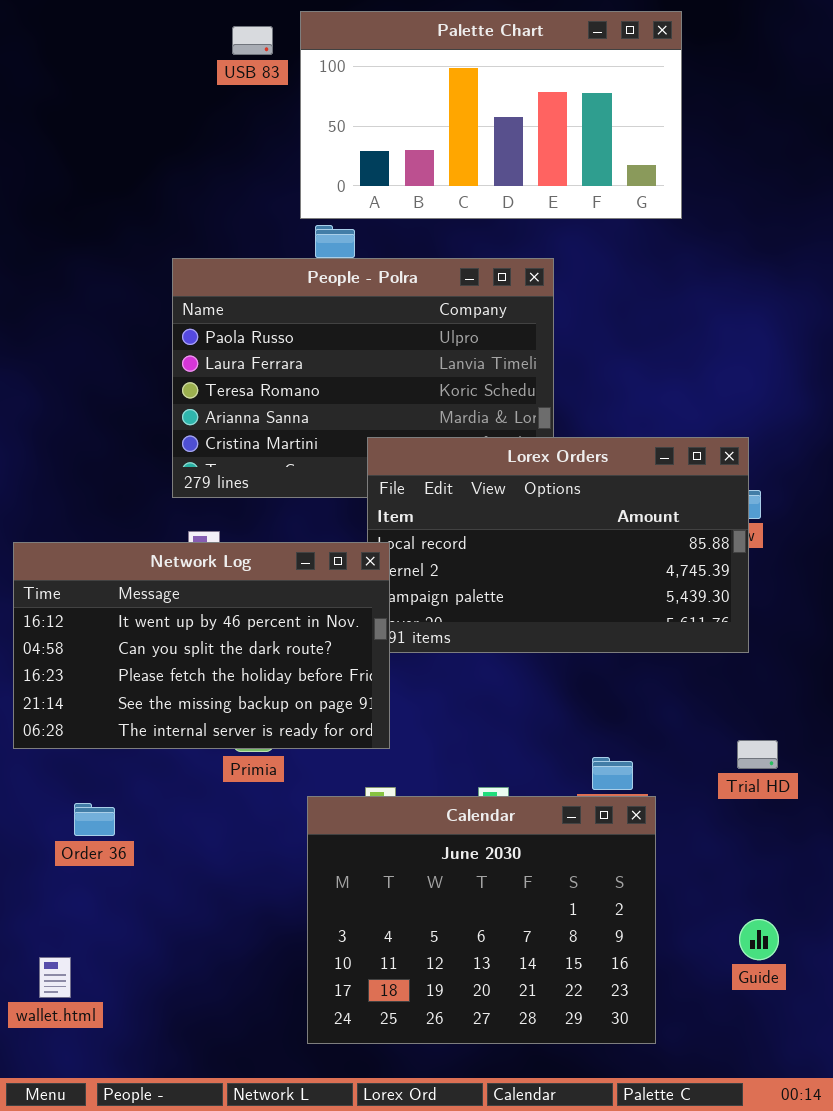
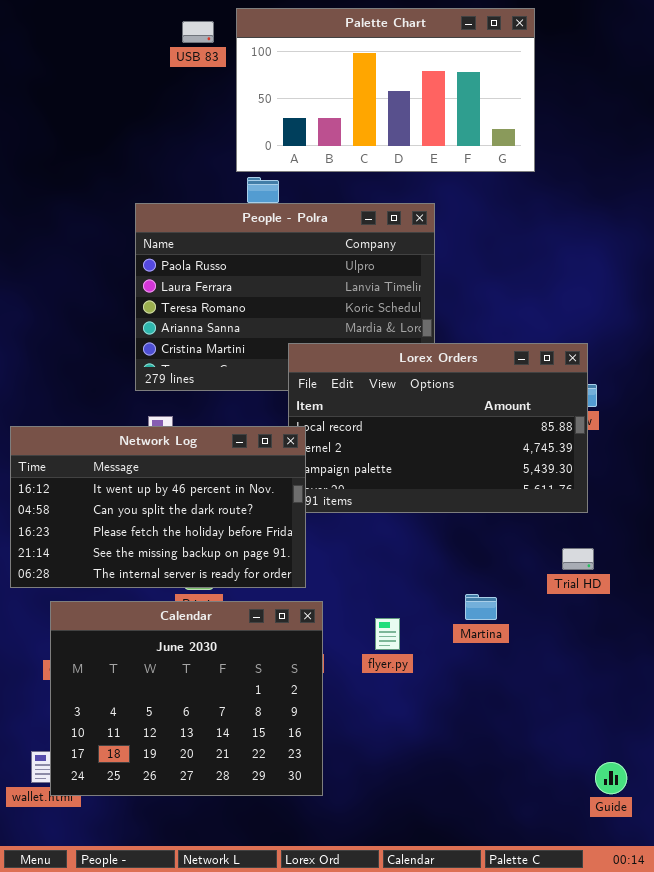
Trial HD: [737,740,778,769] -> [562,548,594,570], moved
Calendar: [307,796,656,1044] -> [50,601,323,796], moved
Guide: [739,919,779,960] -> [595,762,627,794], moved

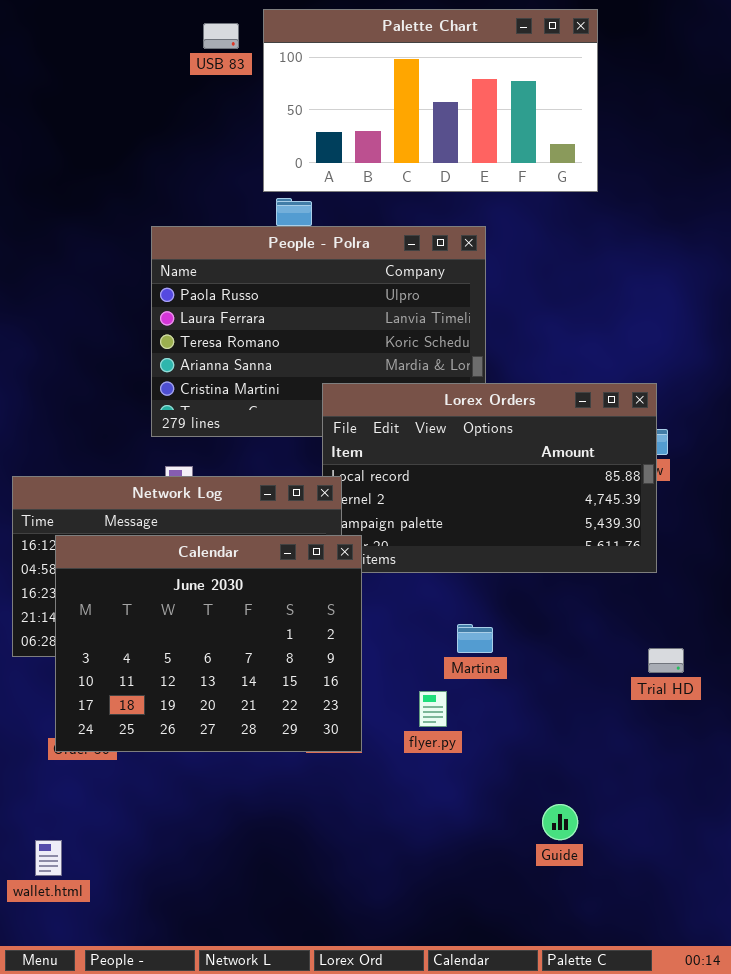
Trial HD: [562,548,594,570] -> [648,648,684,673], moved
Martina: [465,594,497,620] -> [457,624,493,653], moved
Calendar: [50,601,323,796] -> [55,535,362,752], moved
Guide: [595,762,627,794] -> [542,804,578,840], moved

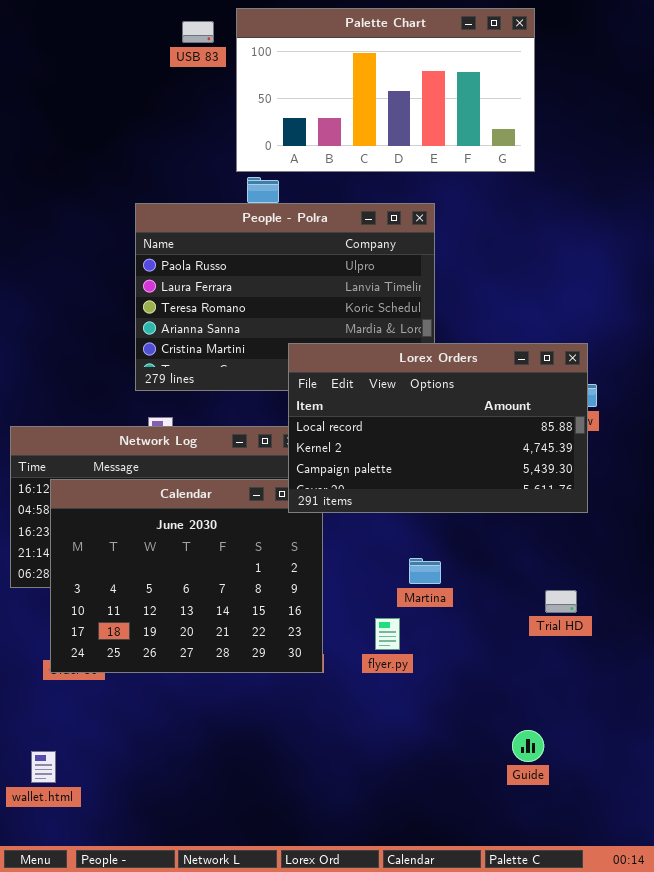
Lorex Orders: [322,383,657,573] -> [288,343,588,513], raised
Trial HD: [648,648,684,673] -> [545,590,577,613], moved
Guide: [542,804,578,840] -> [512,730,544,762], moved

